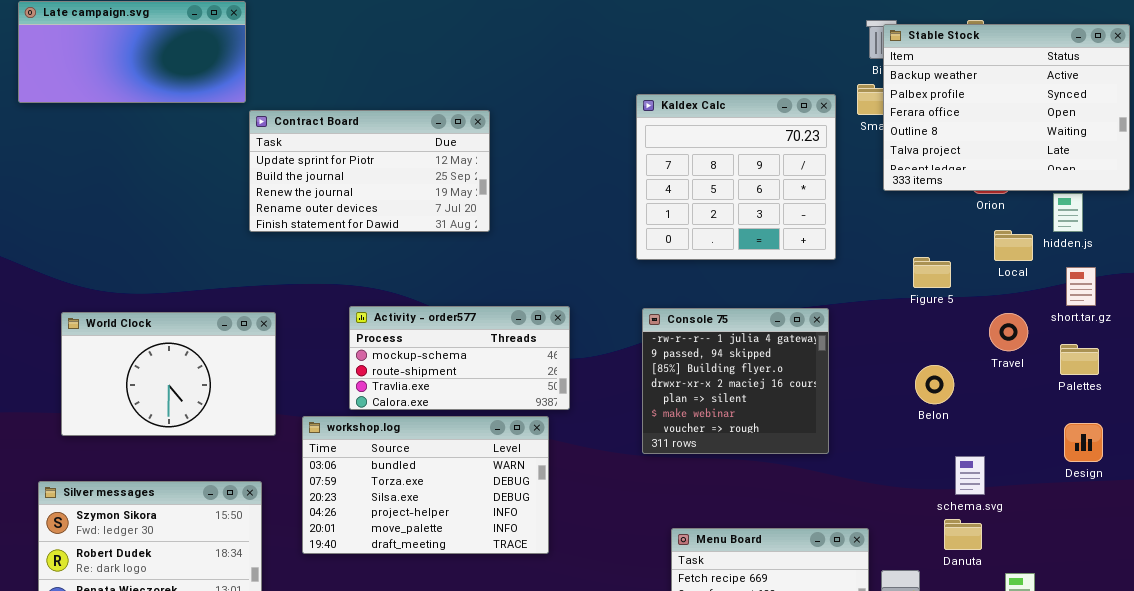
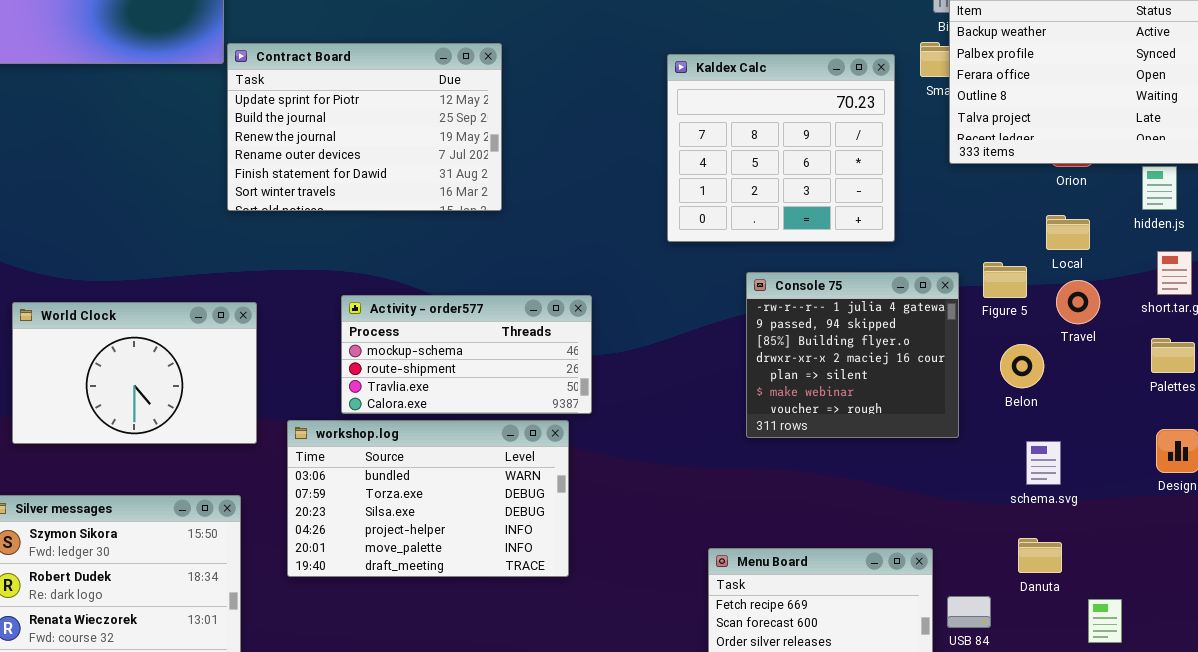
Contract Board: [249,110,490,232] -> [227,43,502,211], resized
Local: [994,230,1033,261] -> [1046,215,1090,250], moved
Figure 5: [913,257,951,288] -> [983,262,1027,298], moved
Console 75: [642,308,829,454] -> [746,272,959,438], moved
Travel: [989,313,1028,351] -> [1056,280,1100,324], moved
Belon: [915,365,954,404] -> [1000,344,1044,388], moved
schema.svg: [955,456,985,495] -> [1026,441,1061,485], moved

